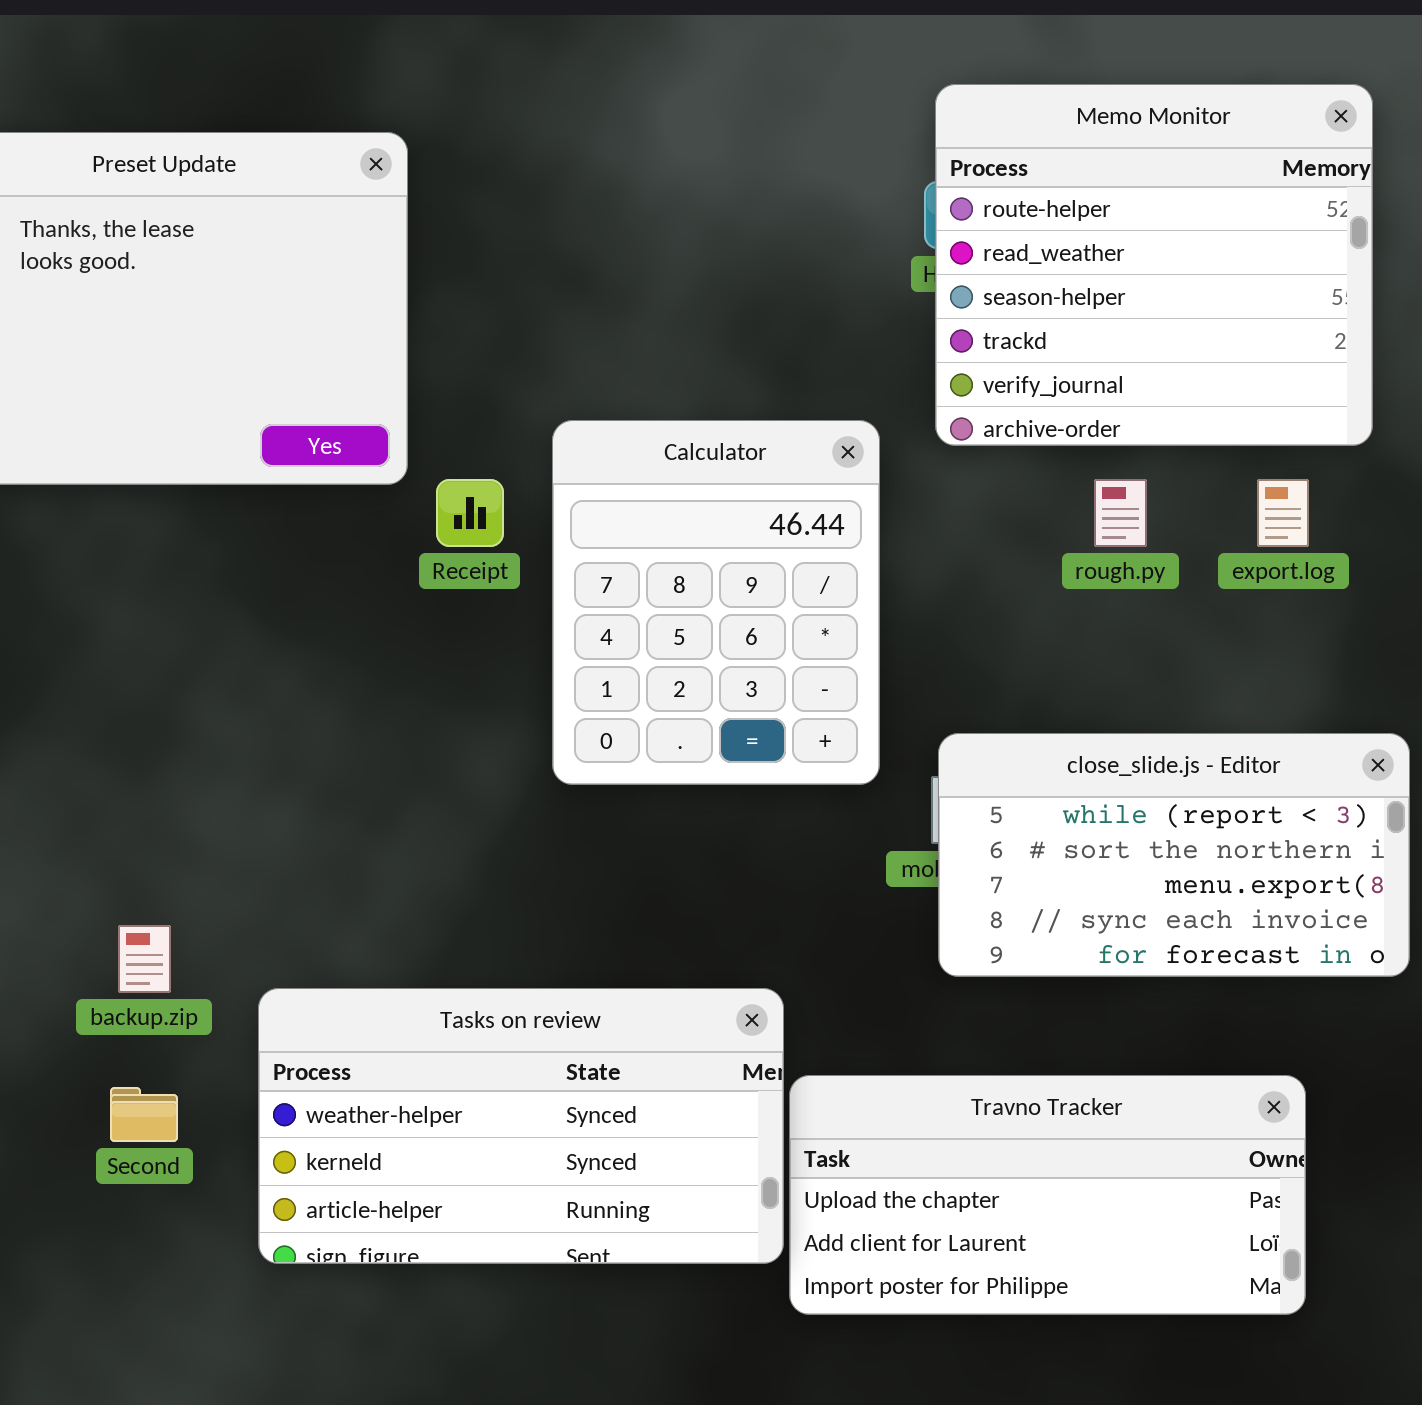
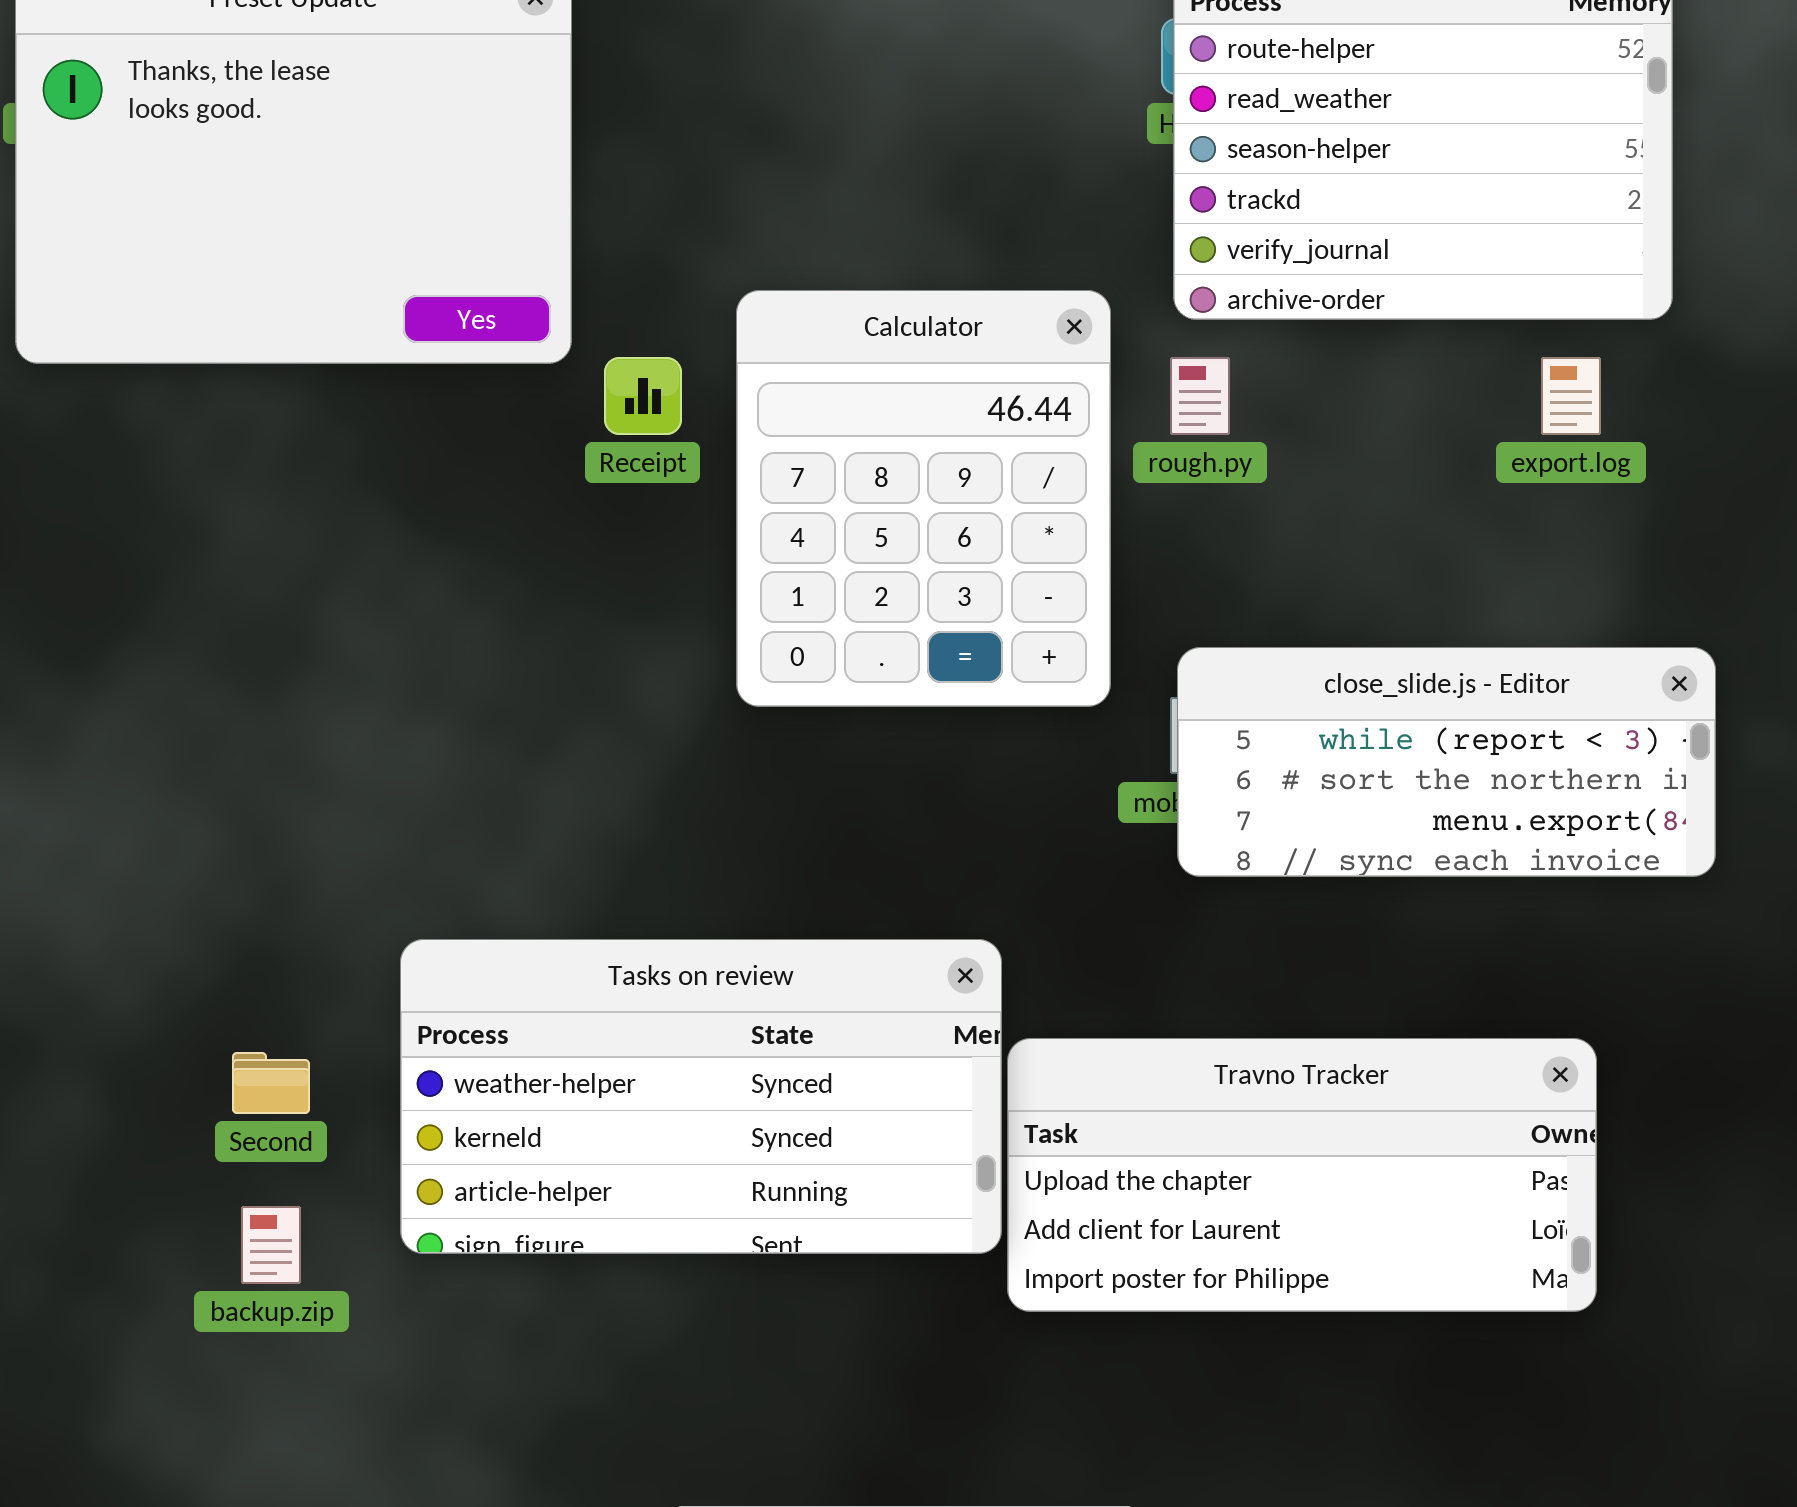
rough.py: [1094,479,1147,547] -> [1170,357,1230,435], moved
close_slide.js - Editor: [938,733,1410,977] -> [1177,647,1716,877], resized
backup.zip: [118,925,171,993] -> [241,1206,301,1284], moved

